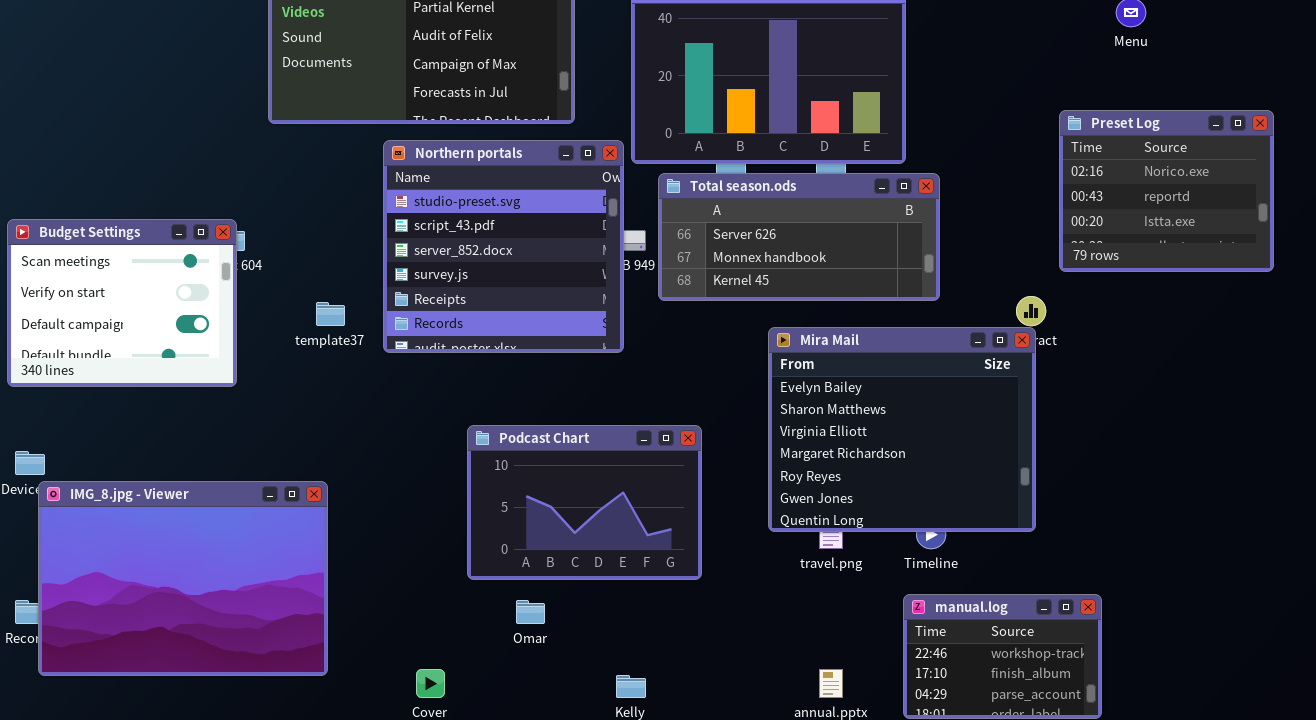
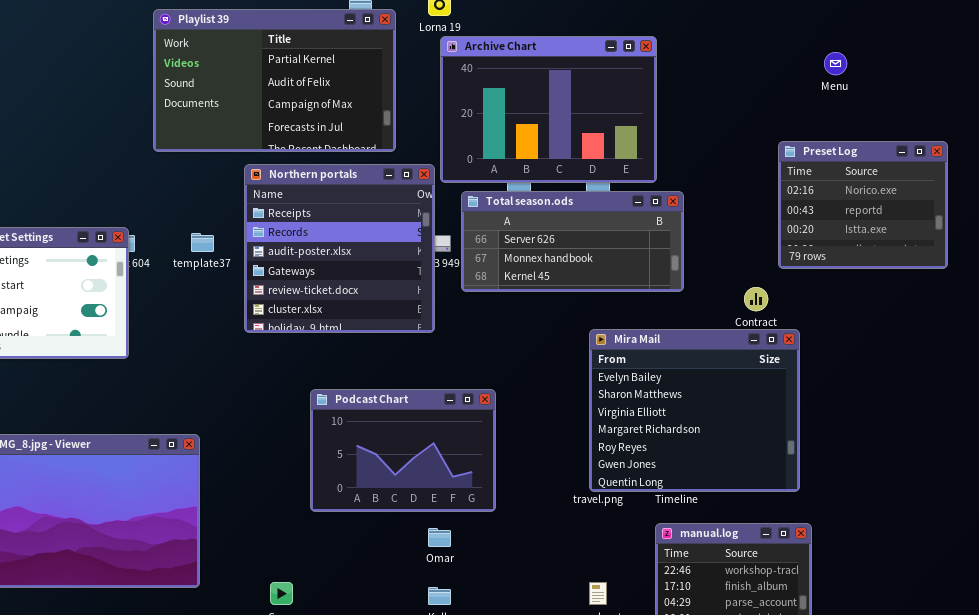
Northern portals: [383,140,624,353] -> [244,164,435,333], scrolled down 4 rows
template37: [316,302,345,326] -> [191,233,214,252], moved
Mira Mail: [768,327,1036,532] -> [589,329,800,492], moved
Omar: [516,600,545,624] -> [428,528,451,547], moved

